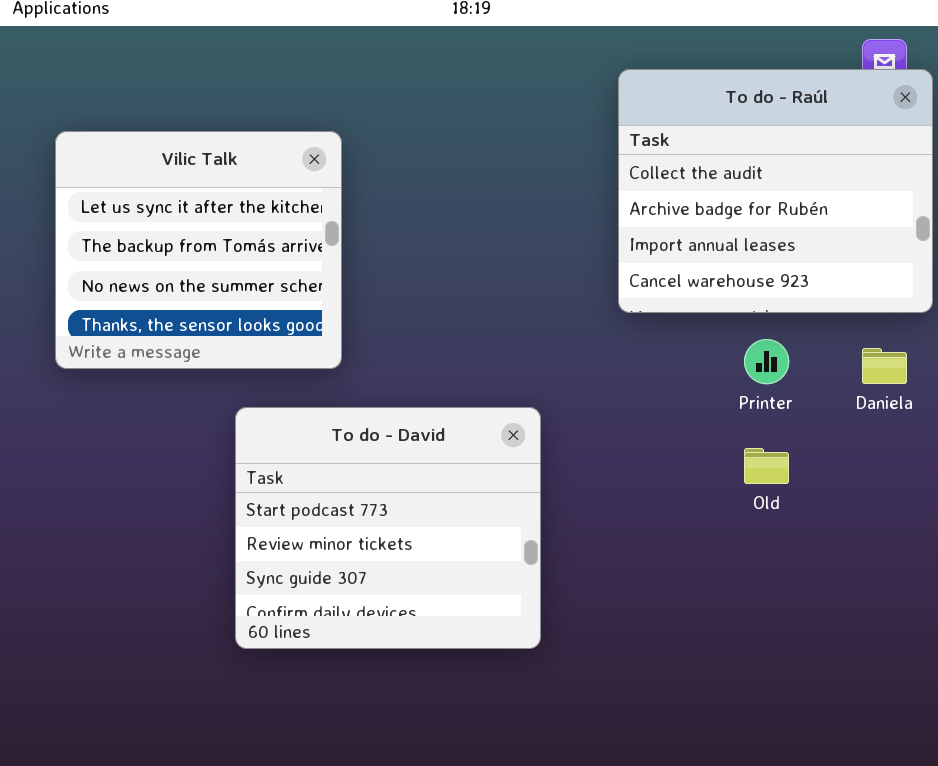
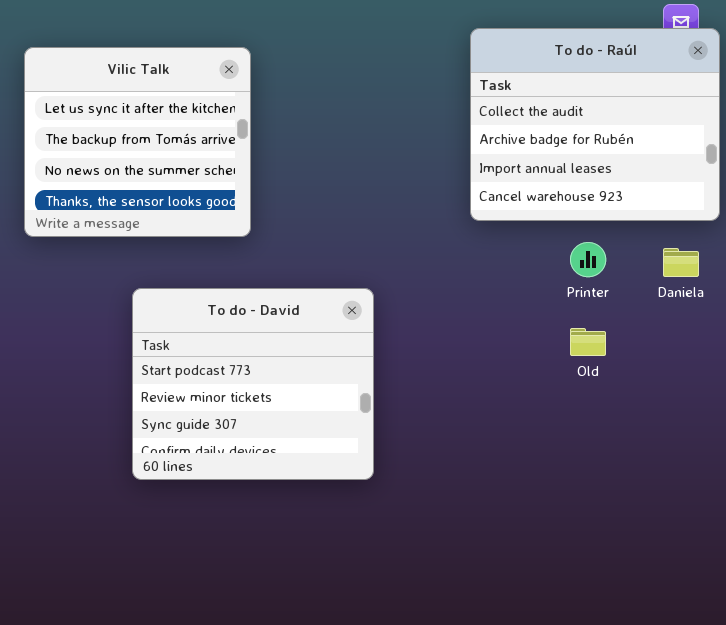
Vilic Talk: [55,131,342,369] -> [24,47,251,237], moved
To do - David: [235,407,541,649] -> [132,288,374,480], moved

